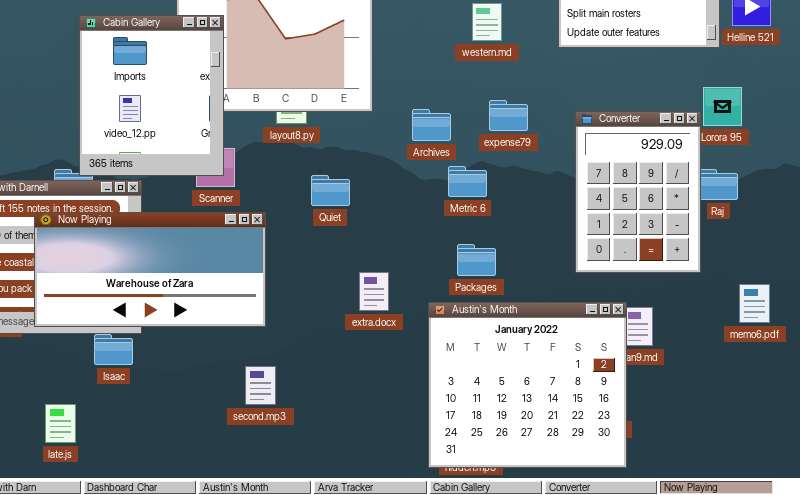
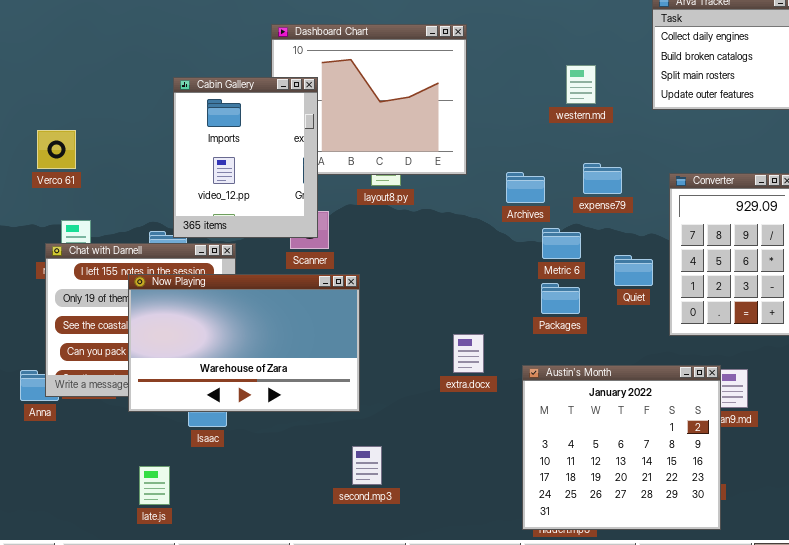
Quiet: [311,175,350,206] -> [614,255,653,286], moved
Now Playing: [34,212,266,327] -> [128,274,360,412], resized
Packages: [457,244,496,276] -> [541,283,580,314], moved
second.mp3: [245,366,276,405] -> [352,446,382,485], moved

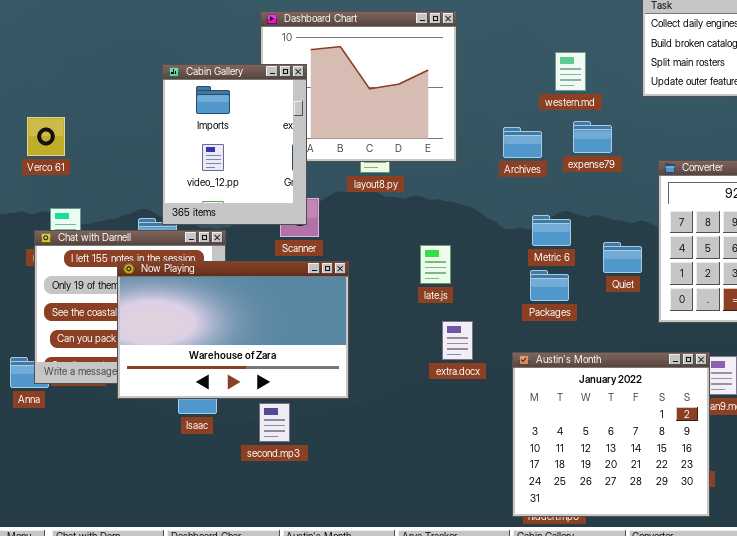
expense79: [583,163,622,194] -> [573,121,612,153], moved
Archives: [506,172,545,203] -> [503,127,542,158], moved
second.mp3: [352,446,382,485] -> [259,403,290,442], moved
late.js: [139,466,170,505] -> [420,245,451,284], moved

